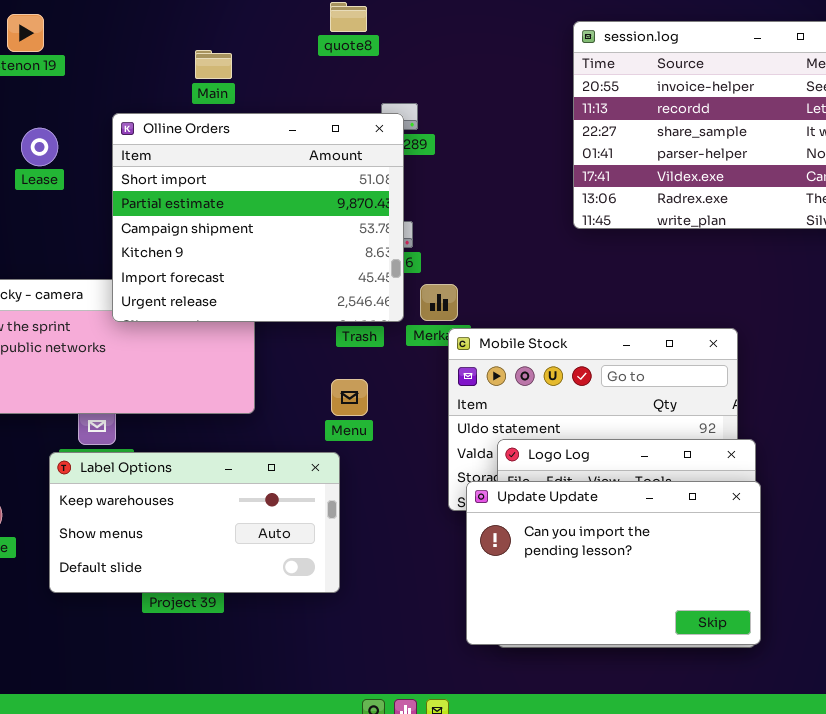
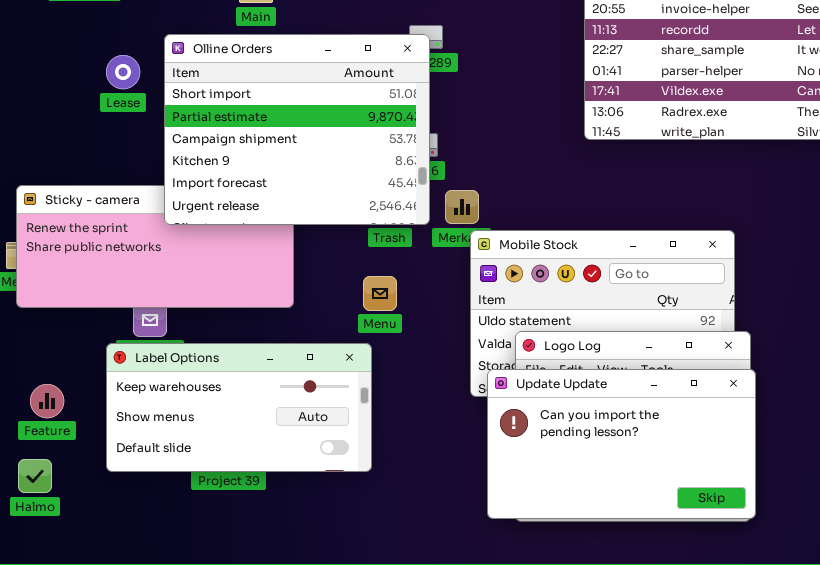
Lease: [21,128,58,166] -> [106,55,140,89], moved

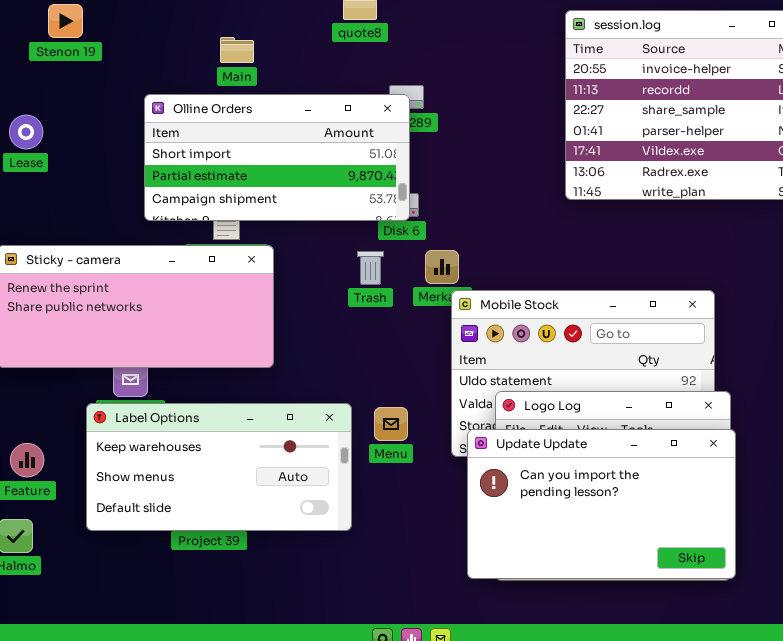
Olline Orders: [164,34,430,225] -> [144,94,410,221], resized
Lease: [106,55,140,89] -> [9,115,43,149], moved
Menu: [363,276,397,311] -> [374,407,408,441], moved

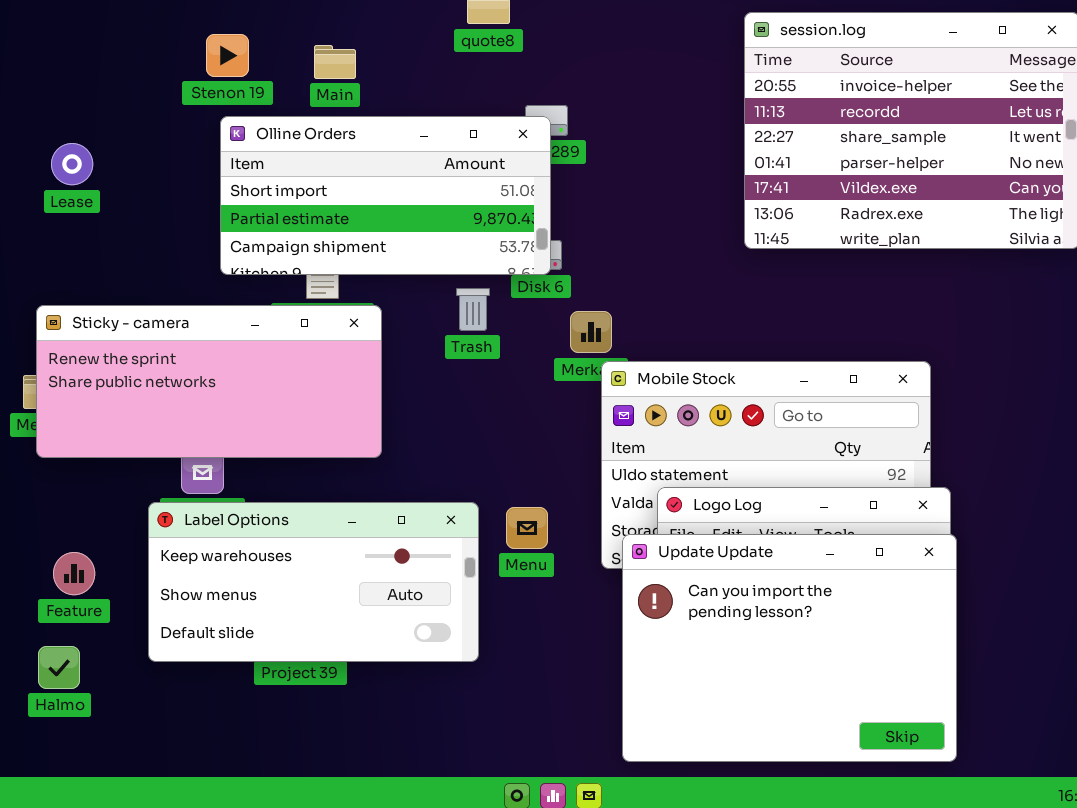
Stenon 19: [48,4,83,38] -> [206,34,249,77], moved
Trash: [357,251,384,285] -> [456,288,490,331], moved
Update Update: [467,429,736,579] -> [622,534,957,762], resized

